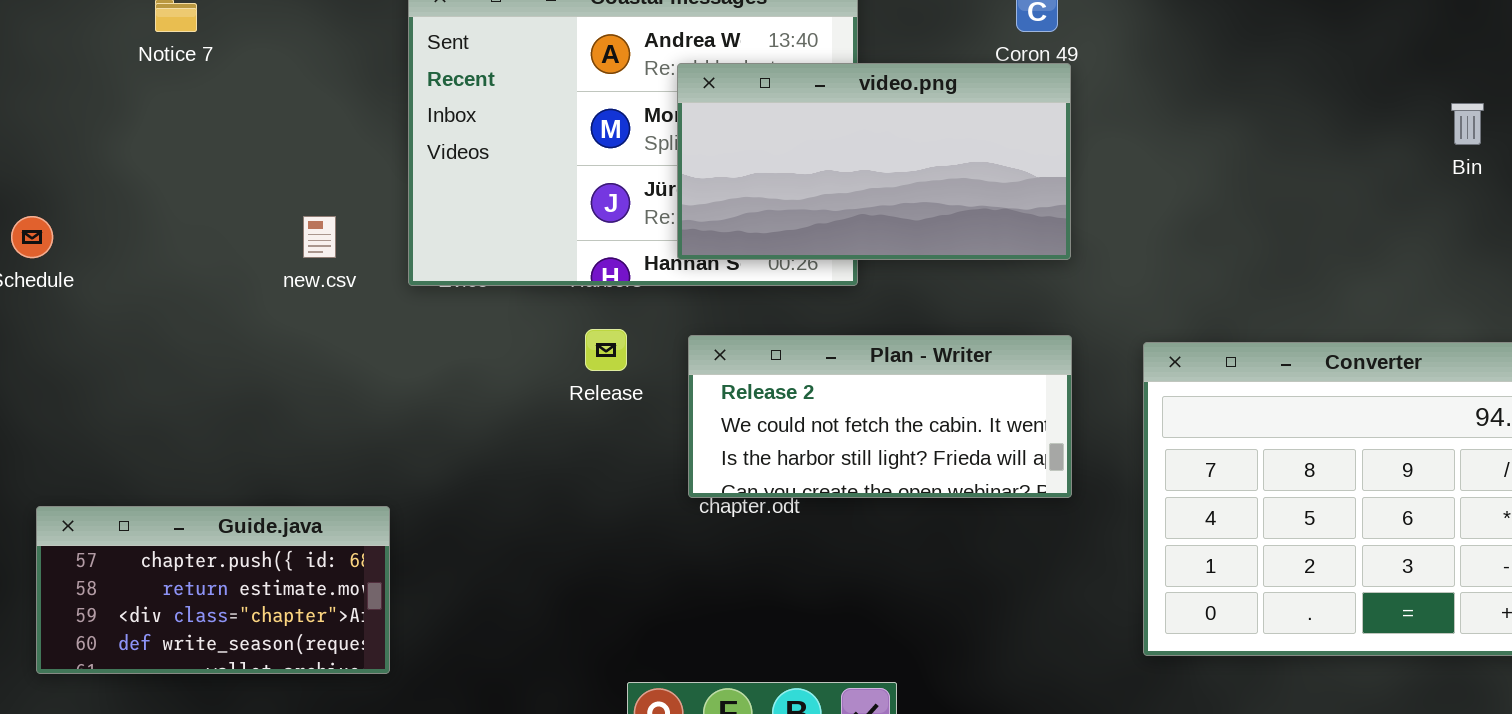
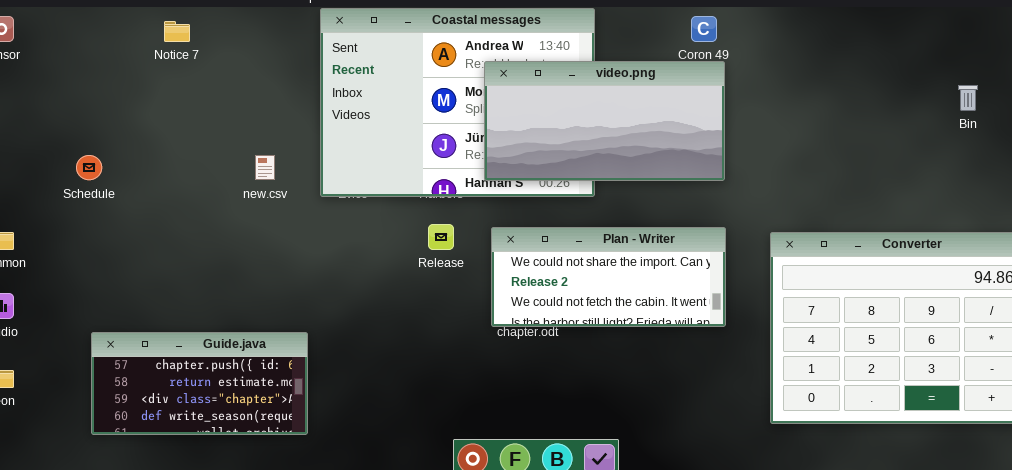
Plan - Writer: [688,335,1072,498] -> [491,227,726,327], scrolled up 1 row

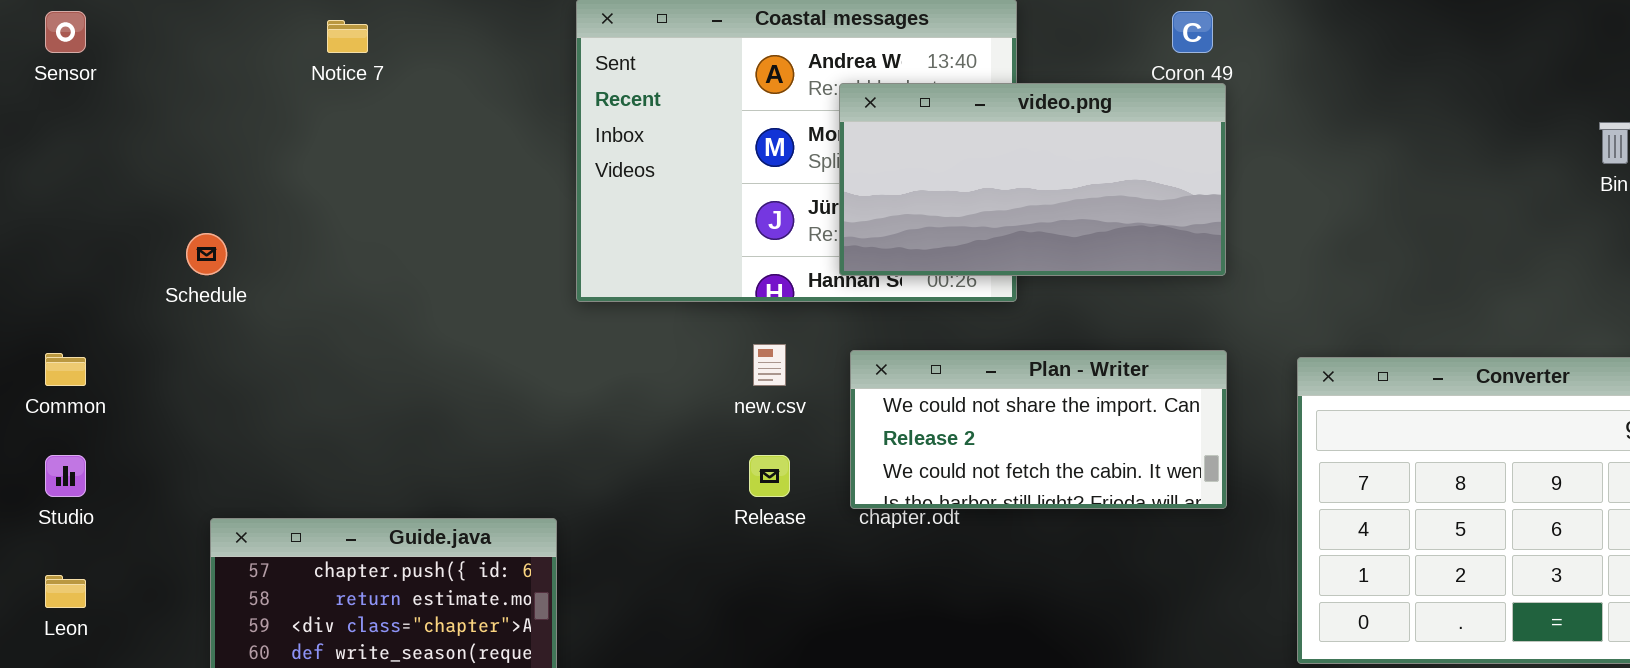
new.csv: [255,155,275,180] -> [753,344,786,386], moved
Release: [428,224,454,250] -> [749,455,790,497], moved

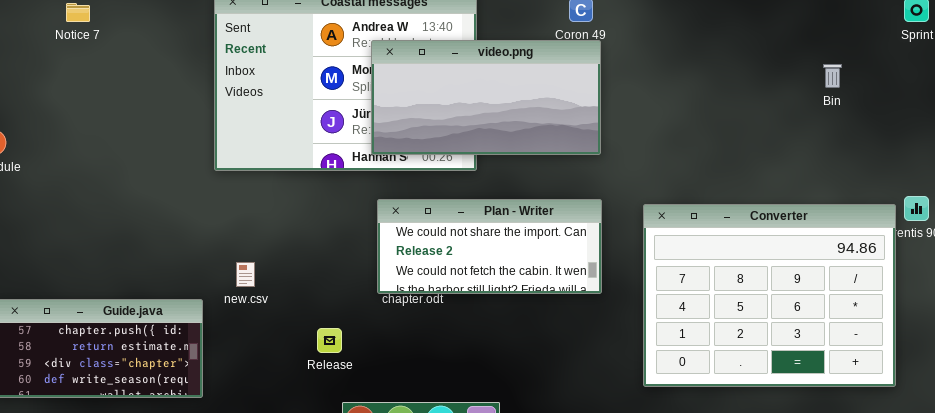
new.csv: [753,344,786,386] -> [236,262,255,287], moved
Release: [749,455,790,497] -> [317,328,342,353], moved

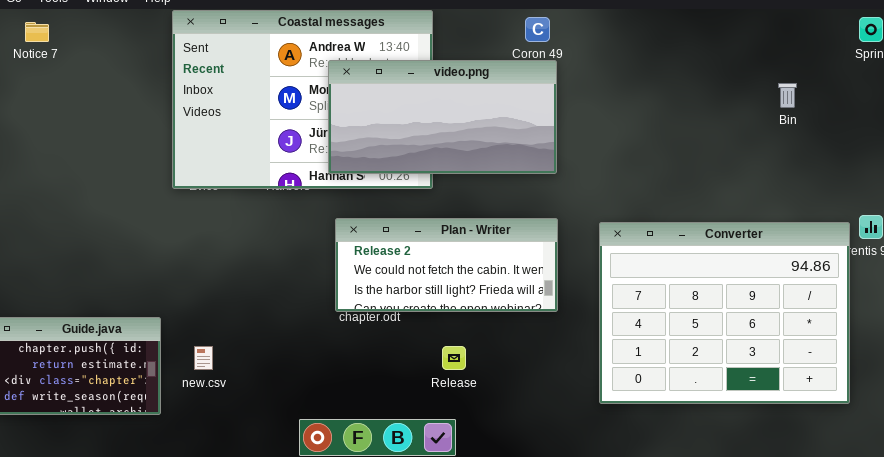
Plan - Writer: [377,199,602,294] -> [335,218,558,312], scrolled down 1 row
new.csv: [236,262,255,287] -> [194,346,213,370], moved
Release: [317,328,342,353] -> [442,346,466,370], moved

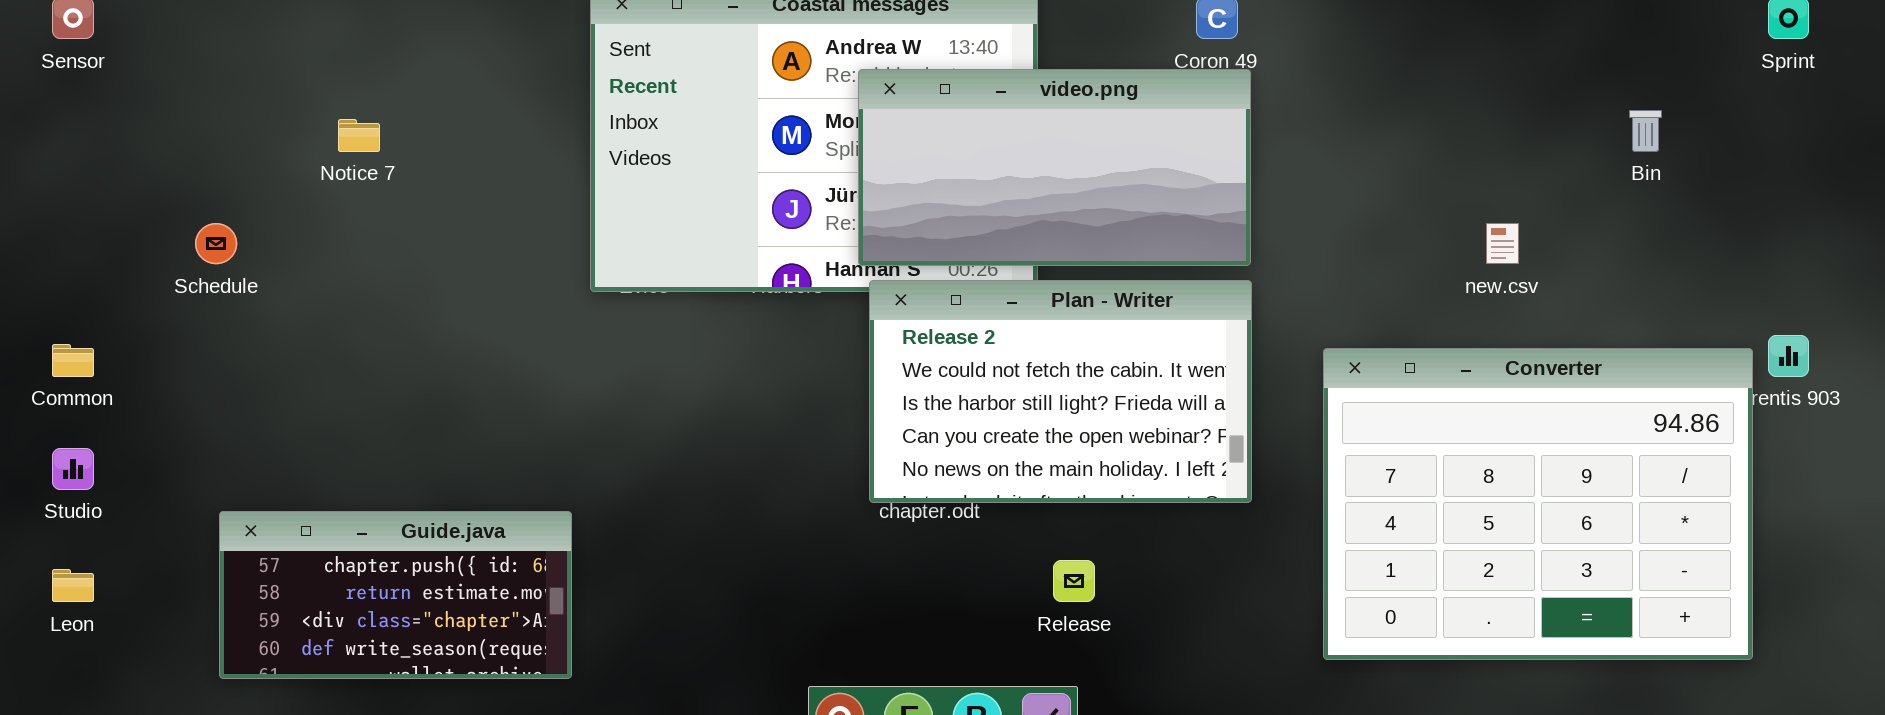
Notice 7: [25,22,49,42] -> [338,119,380,152], moved
Plan - Writer: [335,218,558,312] -> [869,280,1252,503], resized
new.csv: [194,346,213,370] -> [1486,223,1519,264], moved

